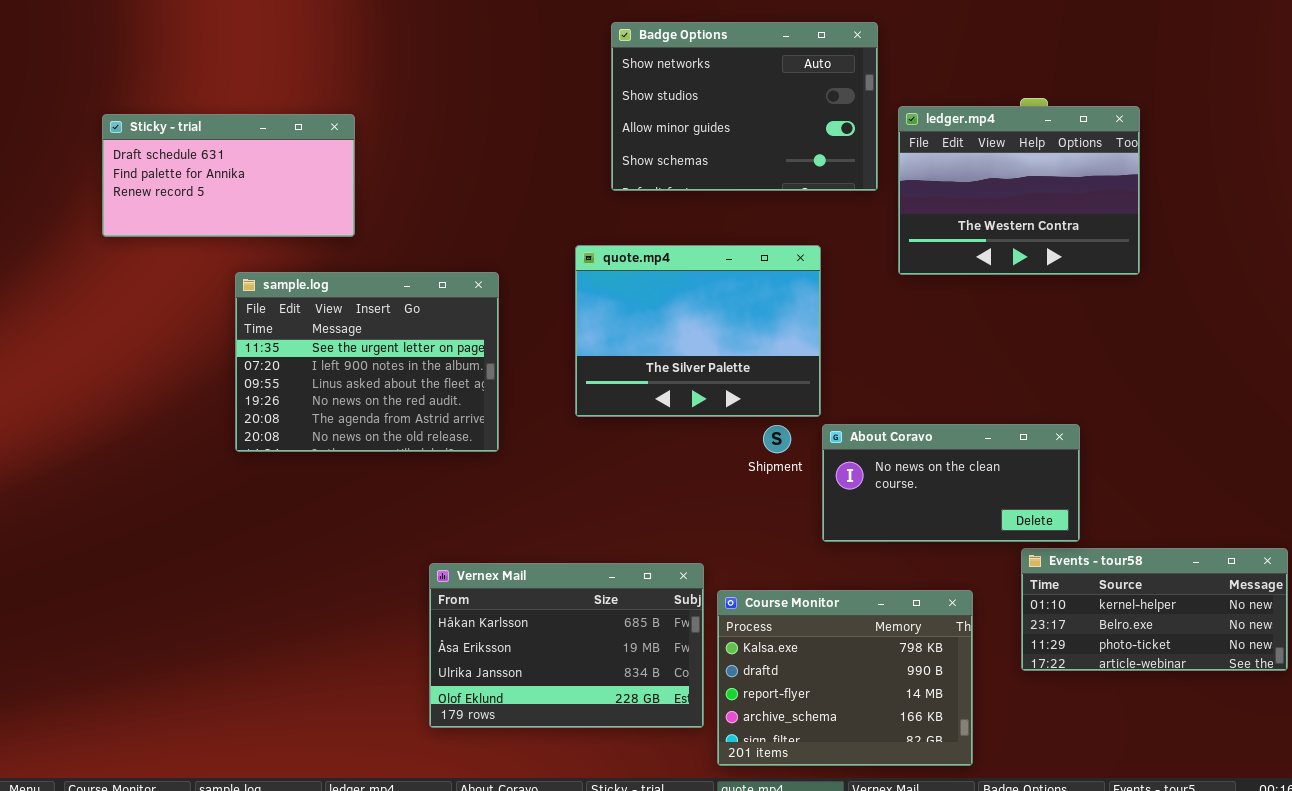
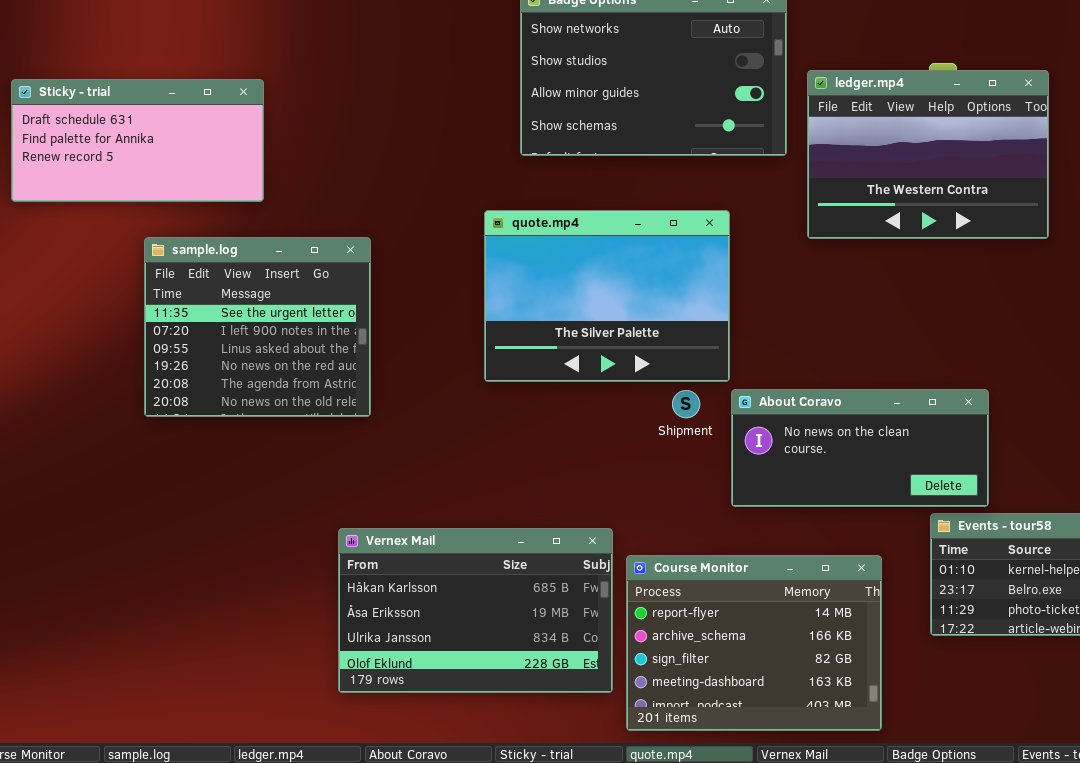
sample.log: [235,272,499,452] -> [144,237,371,417], resized
Course Monitor: [717,590,973,766] -> [626,555,882,731], scrolled down 2 rows

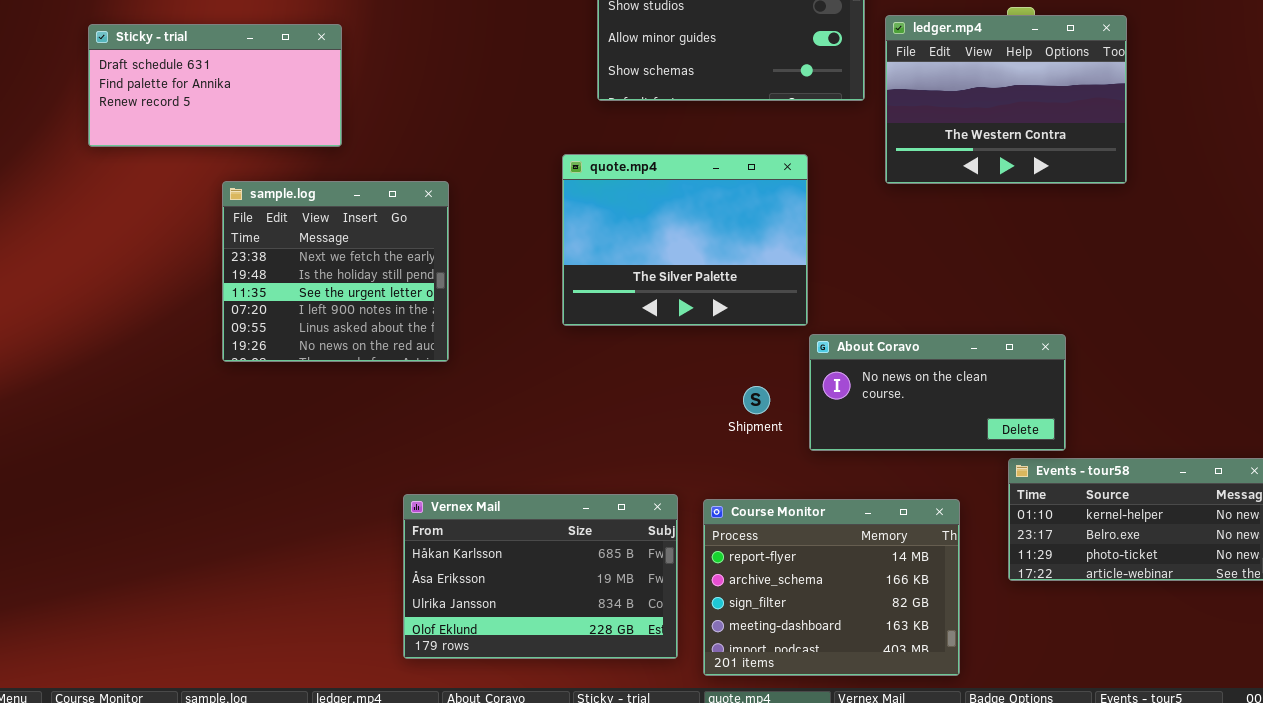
sample.log: [144,237,371,417] -> [222,181,449,362], scrolled up 2 rows
Shipment: [672,390,700,418] -> [743,386,770,414], moved
Vernex Mail: [338,528,613,693] -> [403,494,678,659], moved

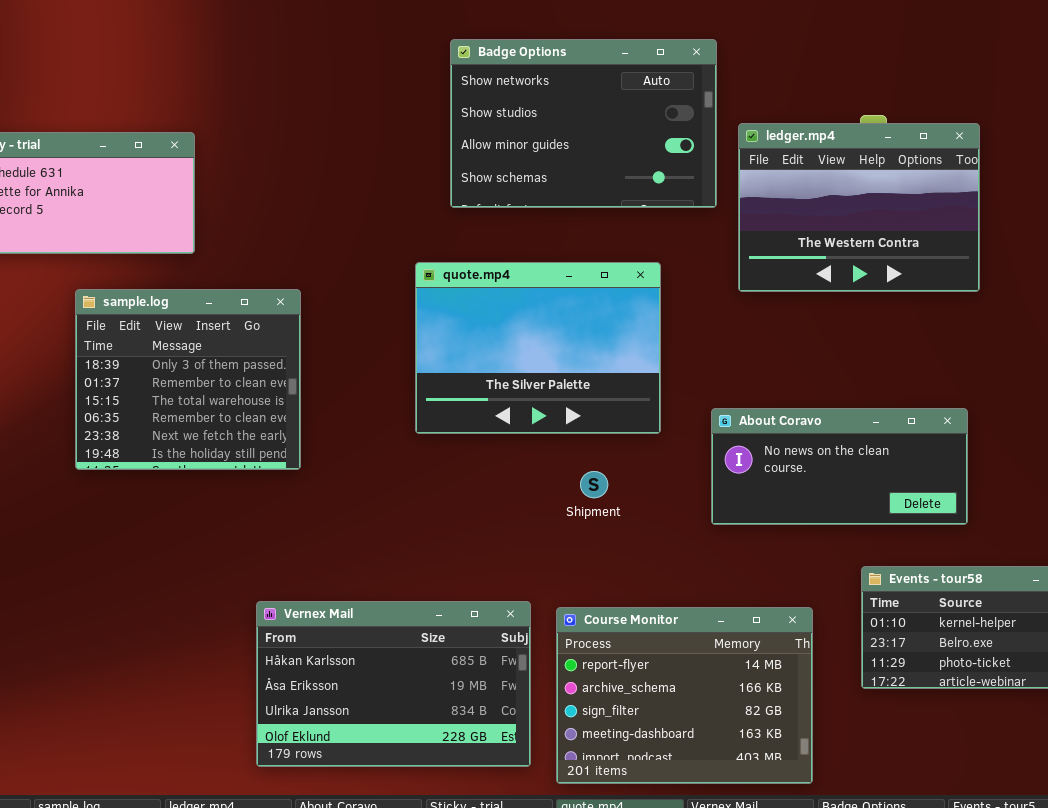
sample.log: [222,181,449,362] -> [75,289,301,470], scrolled up 4 rows
About Coravo: [809,334,1066,451] -> [711,408,968,525], moved
Shipment: [743,386,770,414] -> [580,471,608,498], moved

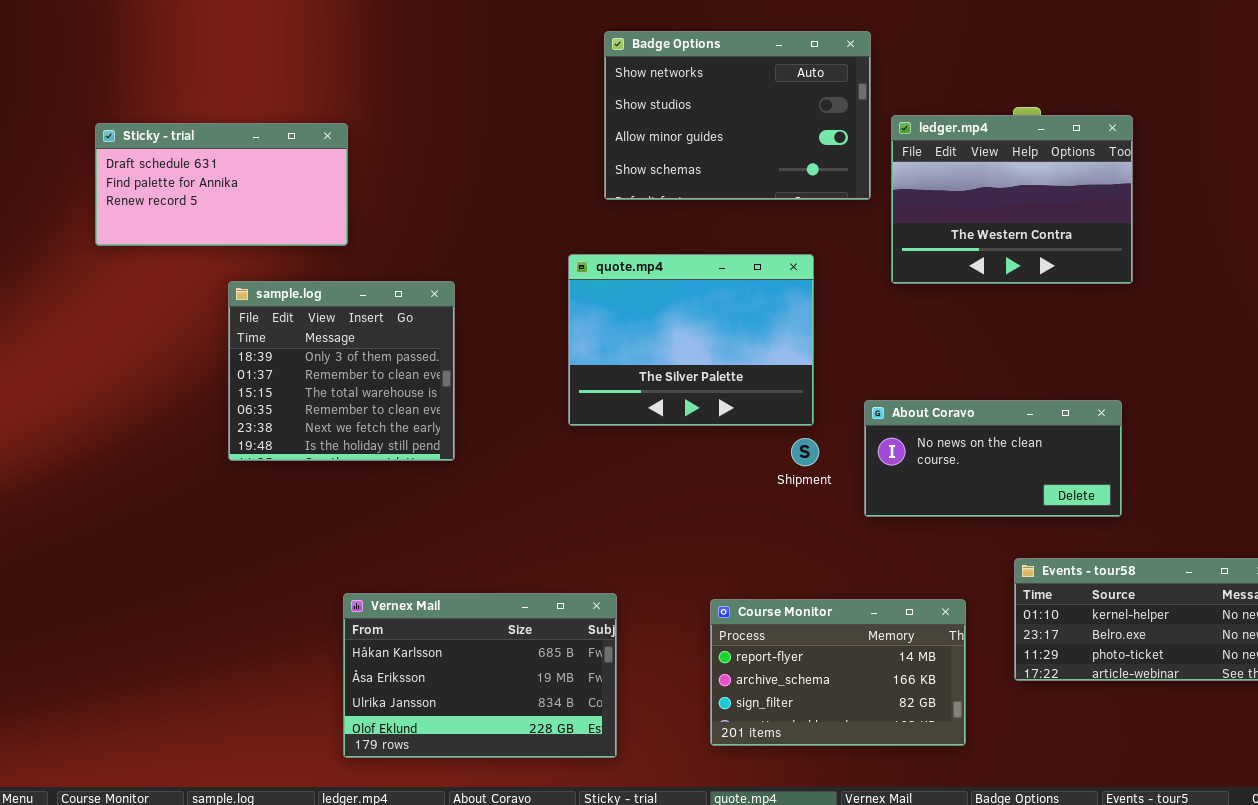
Shipment: [580,471,608,498] -> [791,438,819,466], moved
Vernex Mail: [256,601,531,767] -> [343,593,617,758], moved
Course Monitor: [556,607,813,784] -> [710,599,966,746], resized

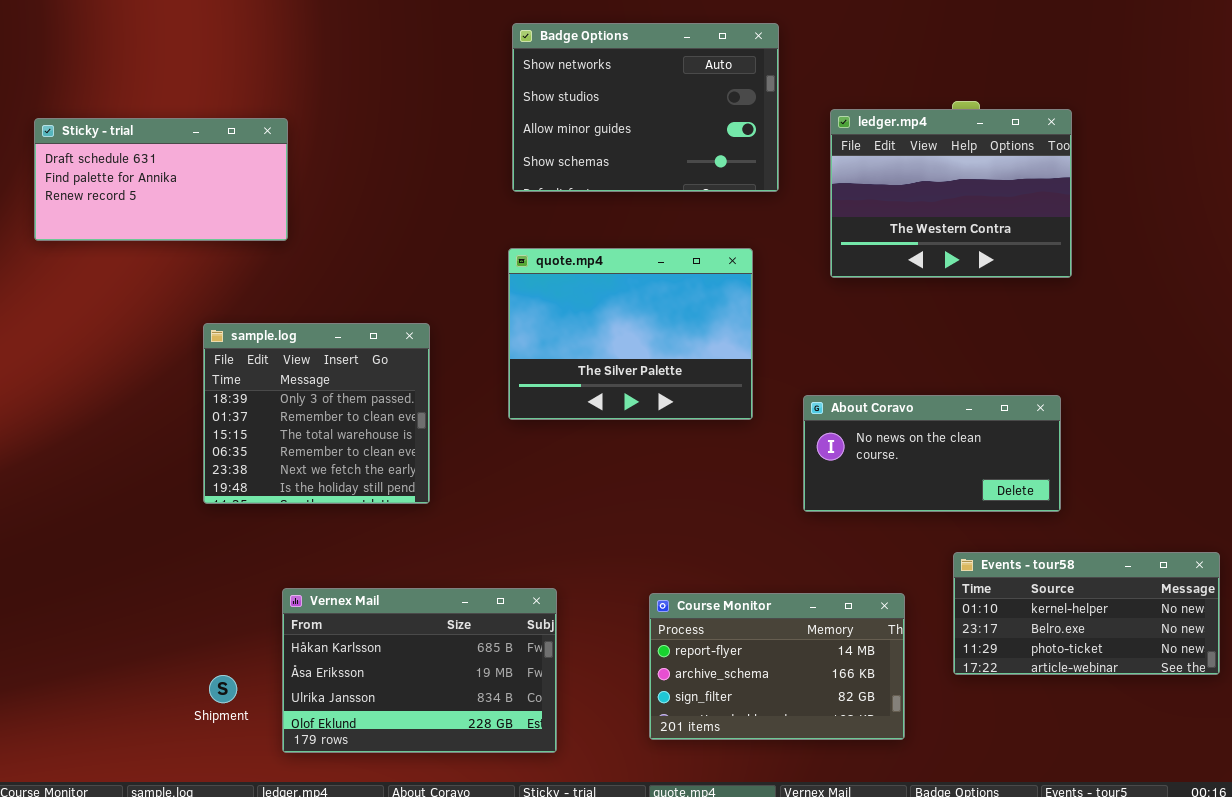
Badge Options: [604,31,871,200] -> [512,23,779,192], moved
sample.log: [228,281,455,461] -> [203,323,430,504], moved
Shipment: [791,438,819,466] -> [209,675,237,703], moved

